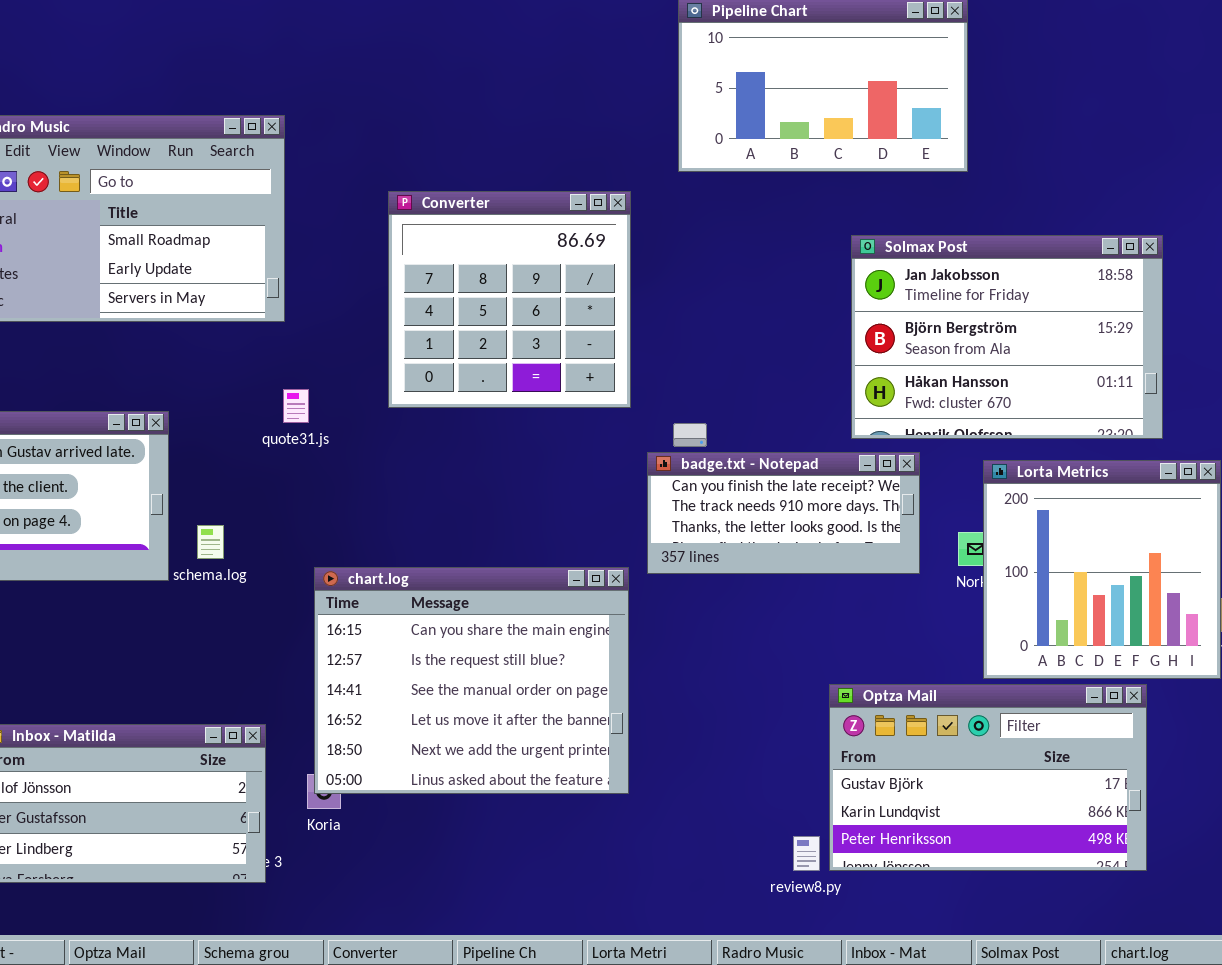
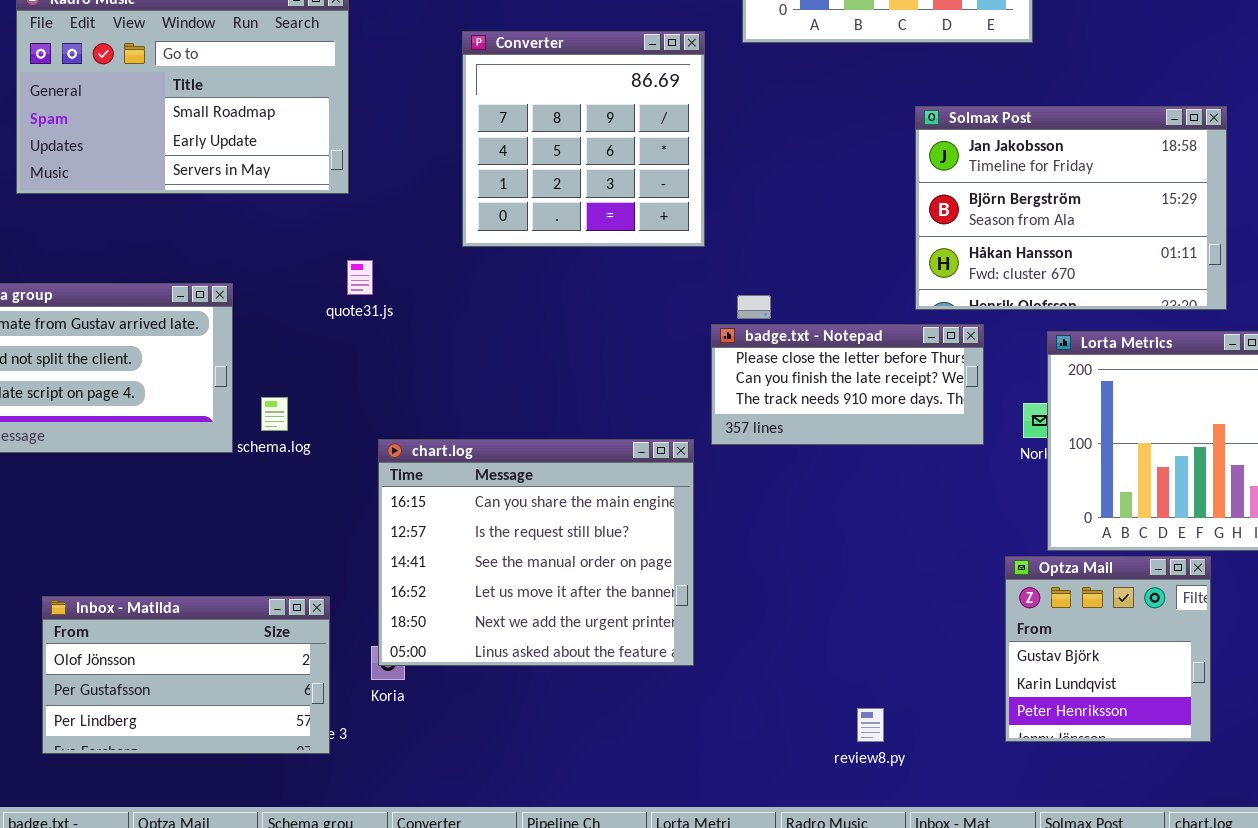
Converter: [388,191,631,408] -> [462,31,705,247], moved
badge.txt - Notepad: [647,452,920,574] -> [711,324,984,445], scrolled up 1 row
Optza Mail: [829,684,1147,871] -> [1005,556,1211,742], resized

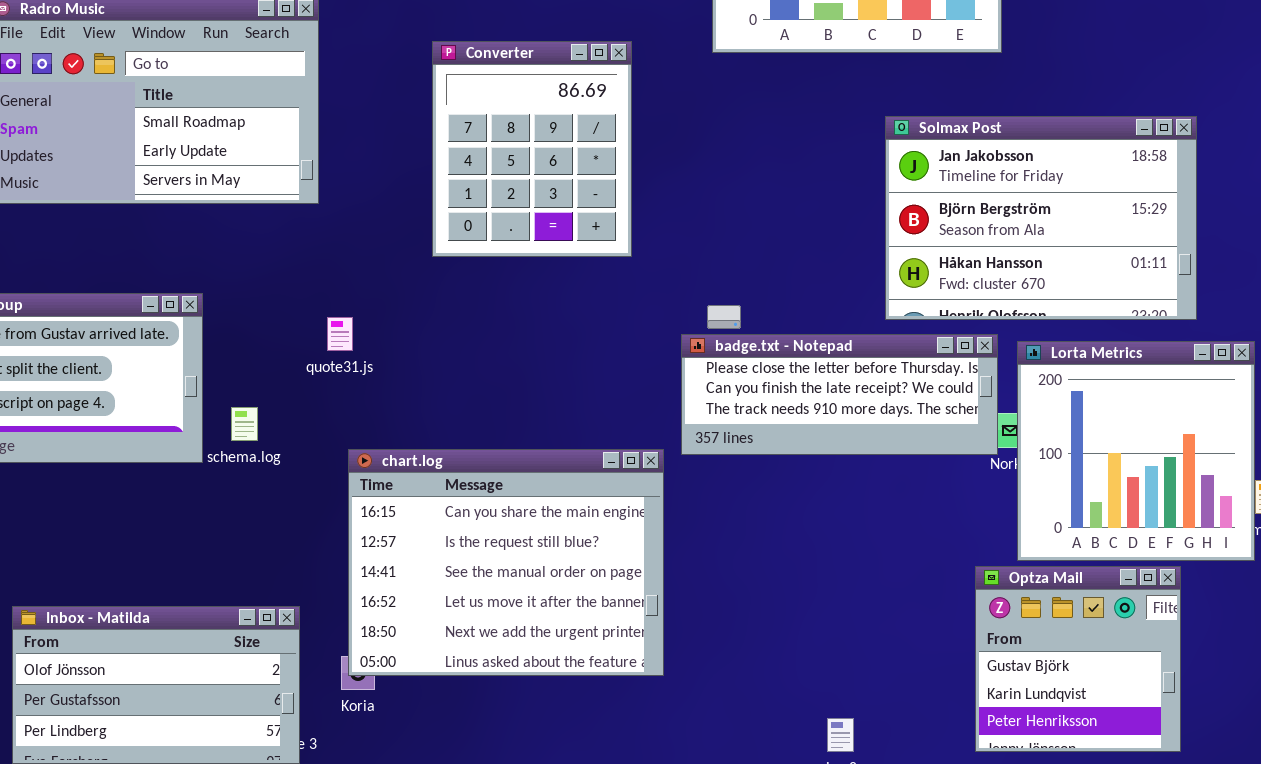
Converter: [462,31,705,247] -> [432,41,632,257], resized
quote31.js: [347,260,373,295] -> [327,317,353,351], moved
badge.txt - Notepad: [711,324,984,445] -> [681,334,998,455], resized

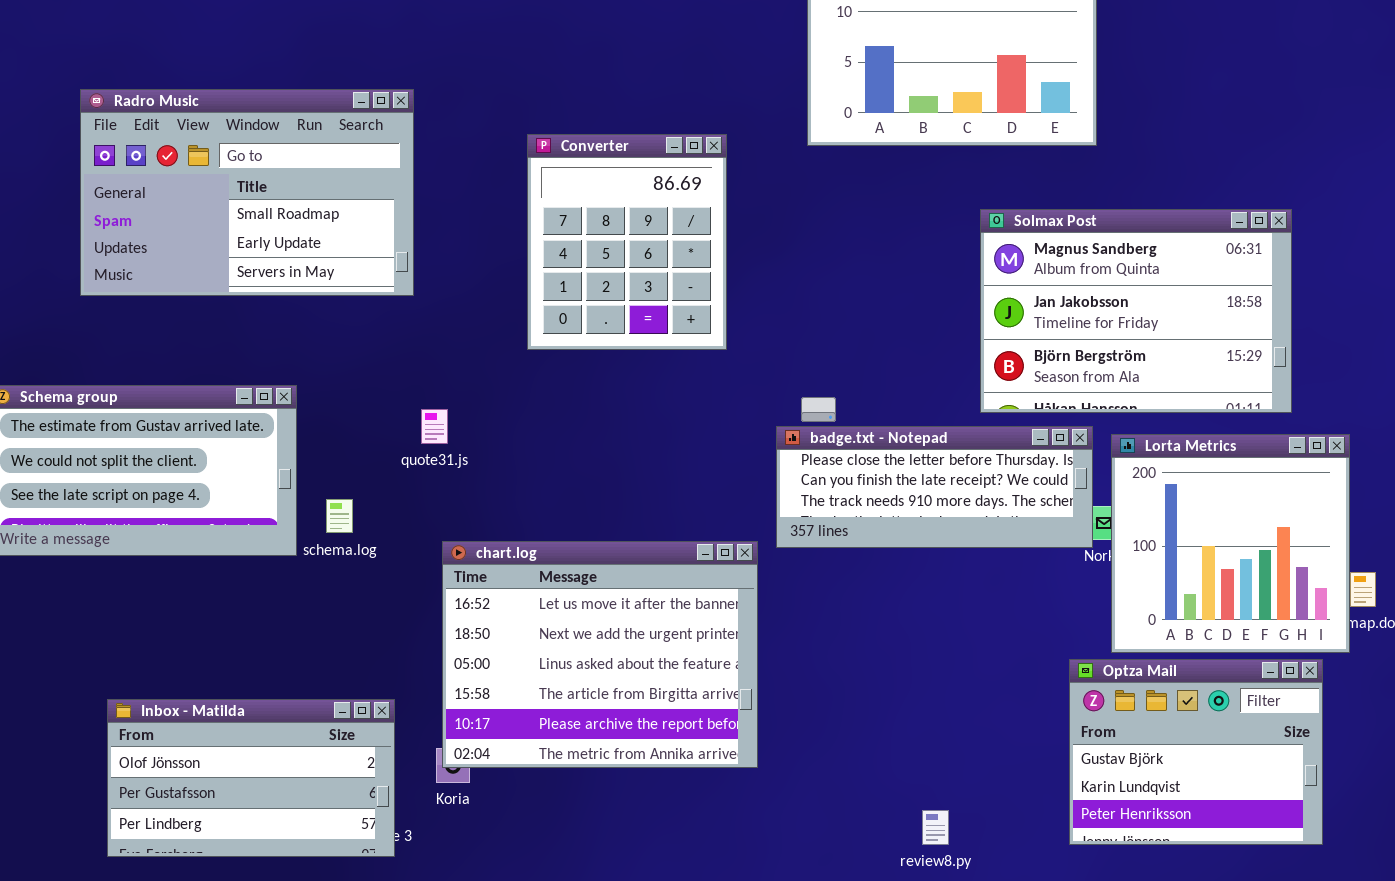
Solmax Post: [885,116,1197,320] -> [980,209,1292,413], scrolled up 1 row
chart.log: [348,449,664,676] -> [442,541,758,768], scrolled down 3 rows
Optza Mail: [975,566,1181,752] -> [1069,659,1323,845], resized

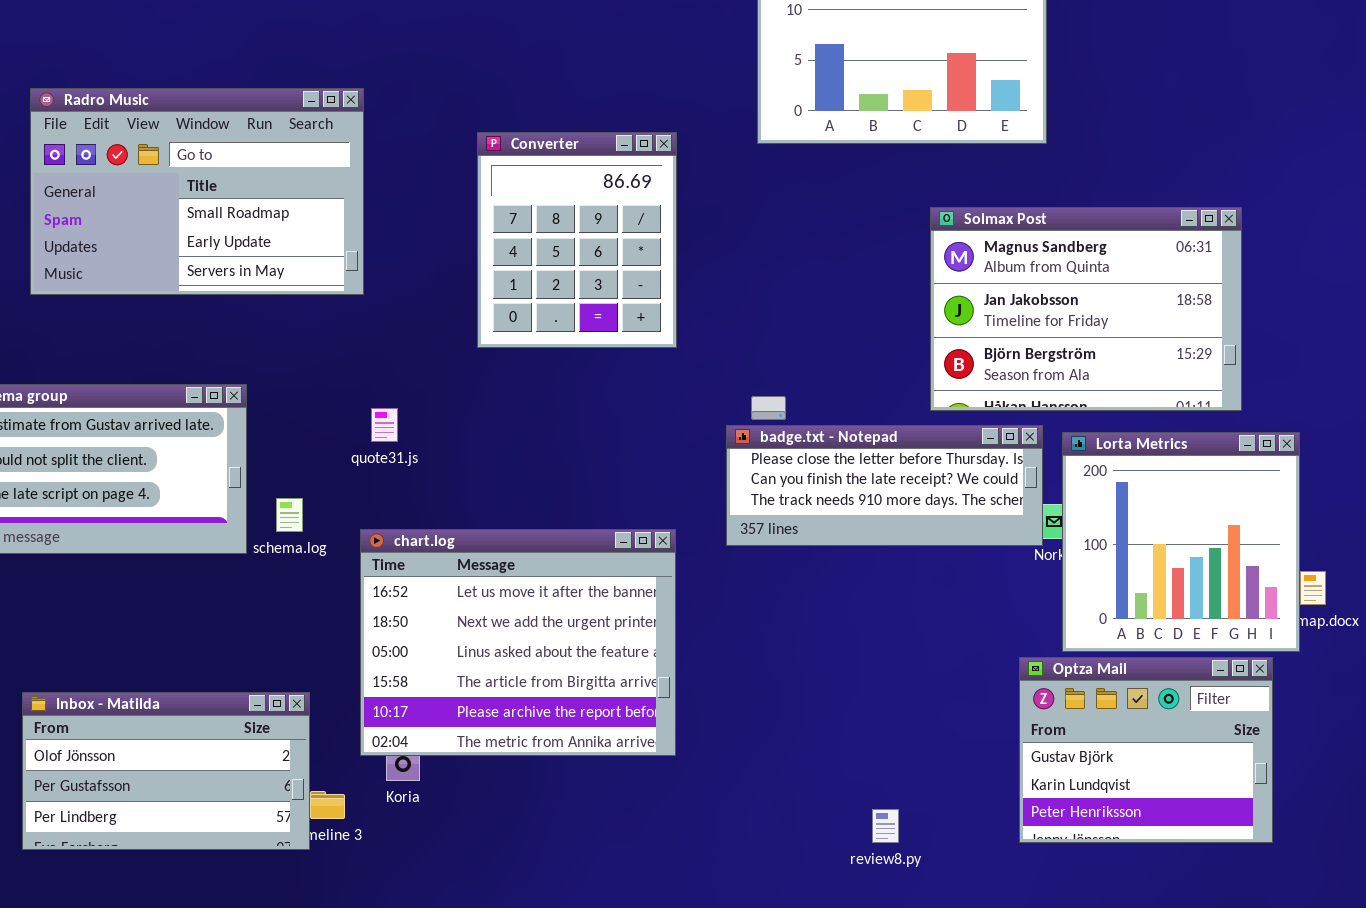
chart.log: [442,541,758,768] -> [360,529,676,756], moved
Inbox - Matilda: [107,699,395,857] -> [22,692,310,850], moved

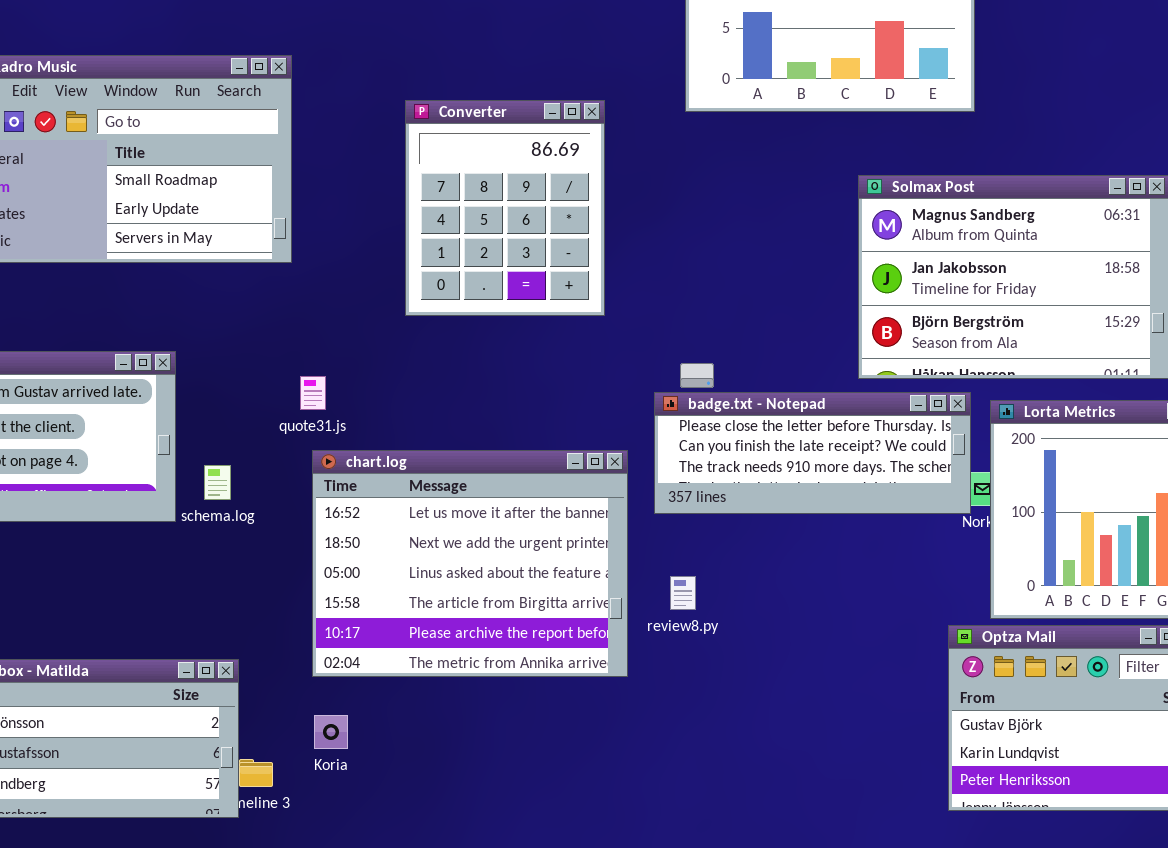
chart.log: [360,529,676,756] -> [312,450,628,677], moved
review8.py: [872,809,899,843] -> [670,576,696,610], moved

